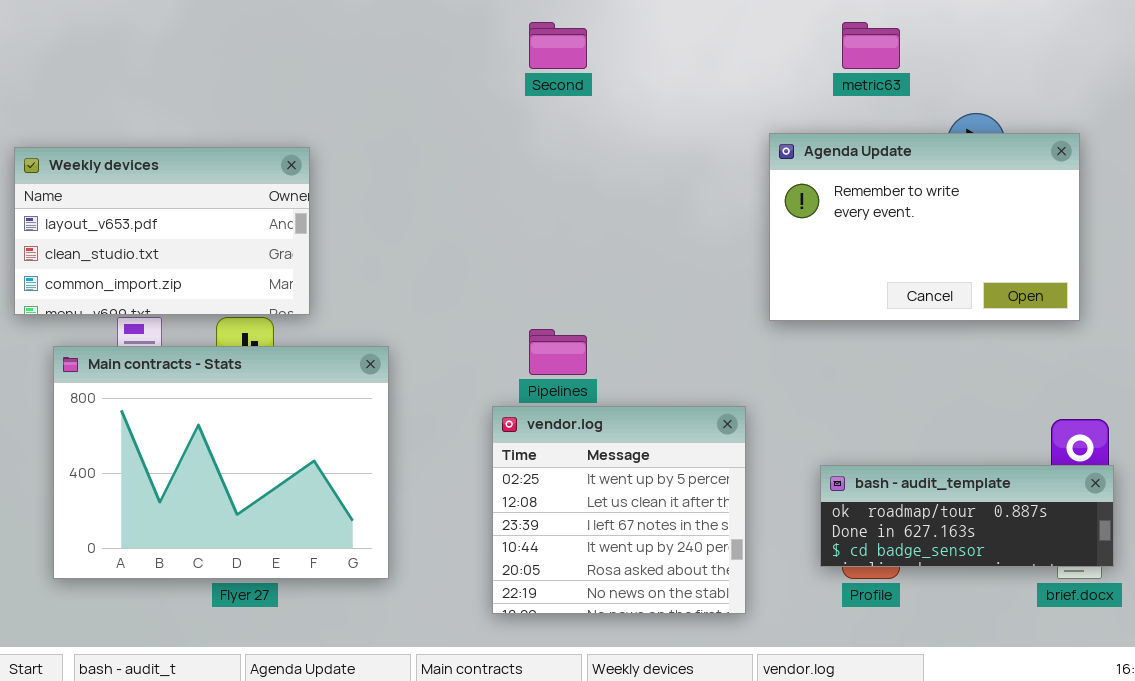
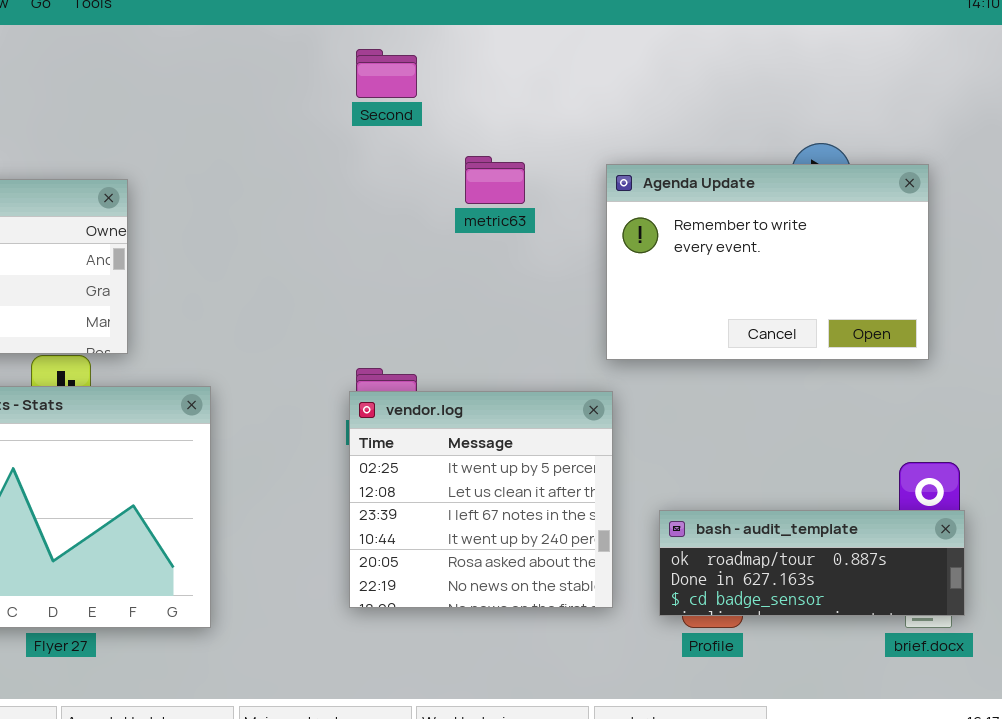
metric63: [842,22,900,69] -> [465,156,525,204], moved
vendor.log: [492,406,746,614] -> [349,391,613,608], moved

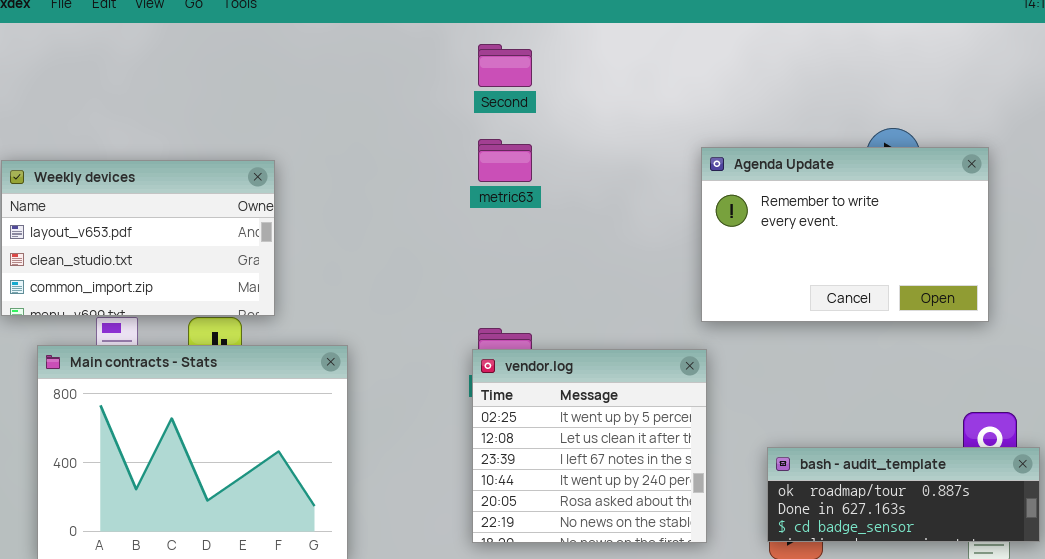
metric63: [465,156,525,204] -> [478,139,532,182], moved
bash - audit_template: [659,510,965,616] -> [767,447,1040,542], moved

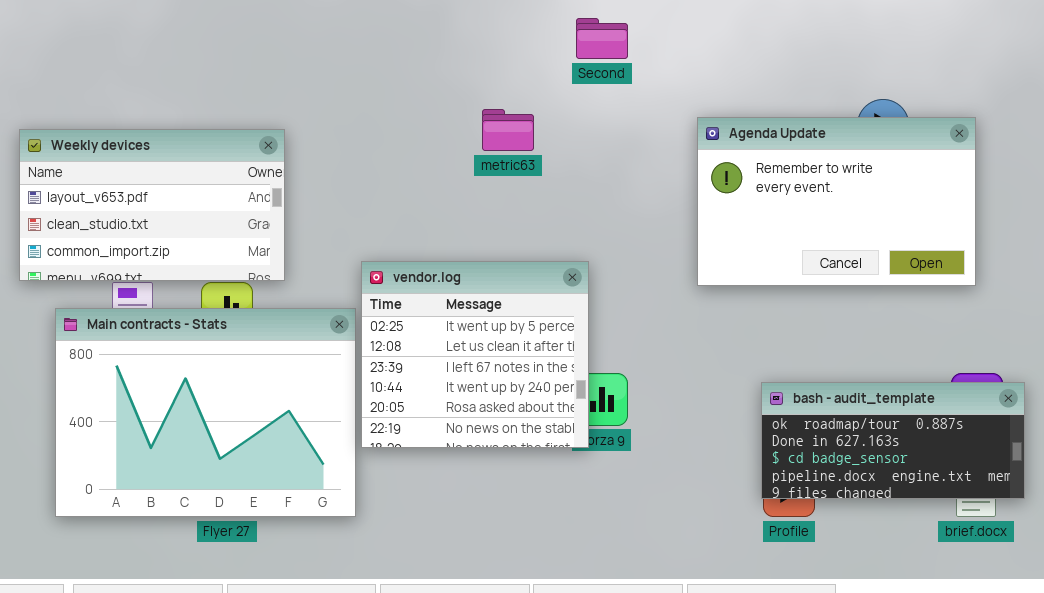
Second: [478,44,532,87] -> [576,18,628,59], moved
vendor.log: [472,349,707,543] -> [361,261,589,448], moved
bash - audit_template: [767,447,1040,542] -> [761,382,1025,499], resized

